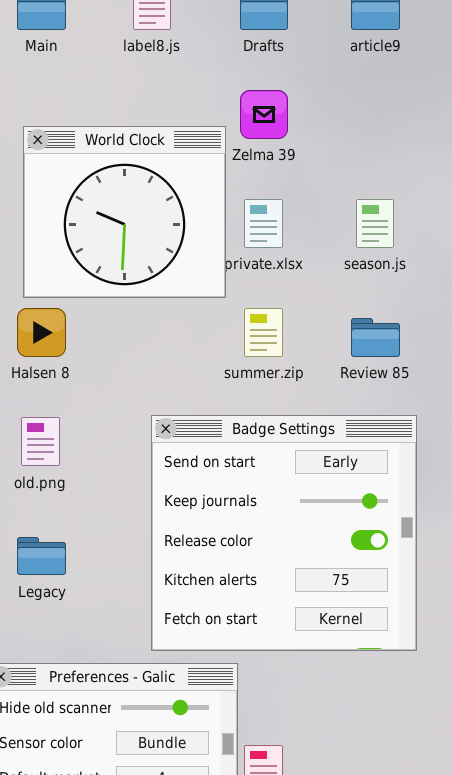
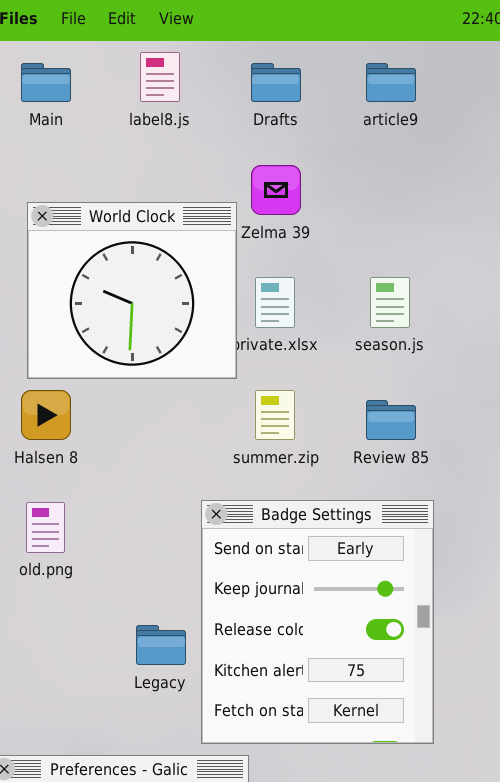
Badge Settings: [151,415,417,651] -> [201,500,434,744], resized
Legacy: [17,537,66,575] -> [136,625,186,665], moved

